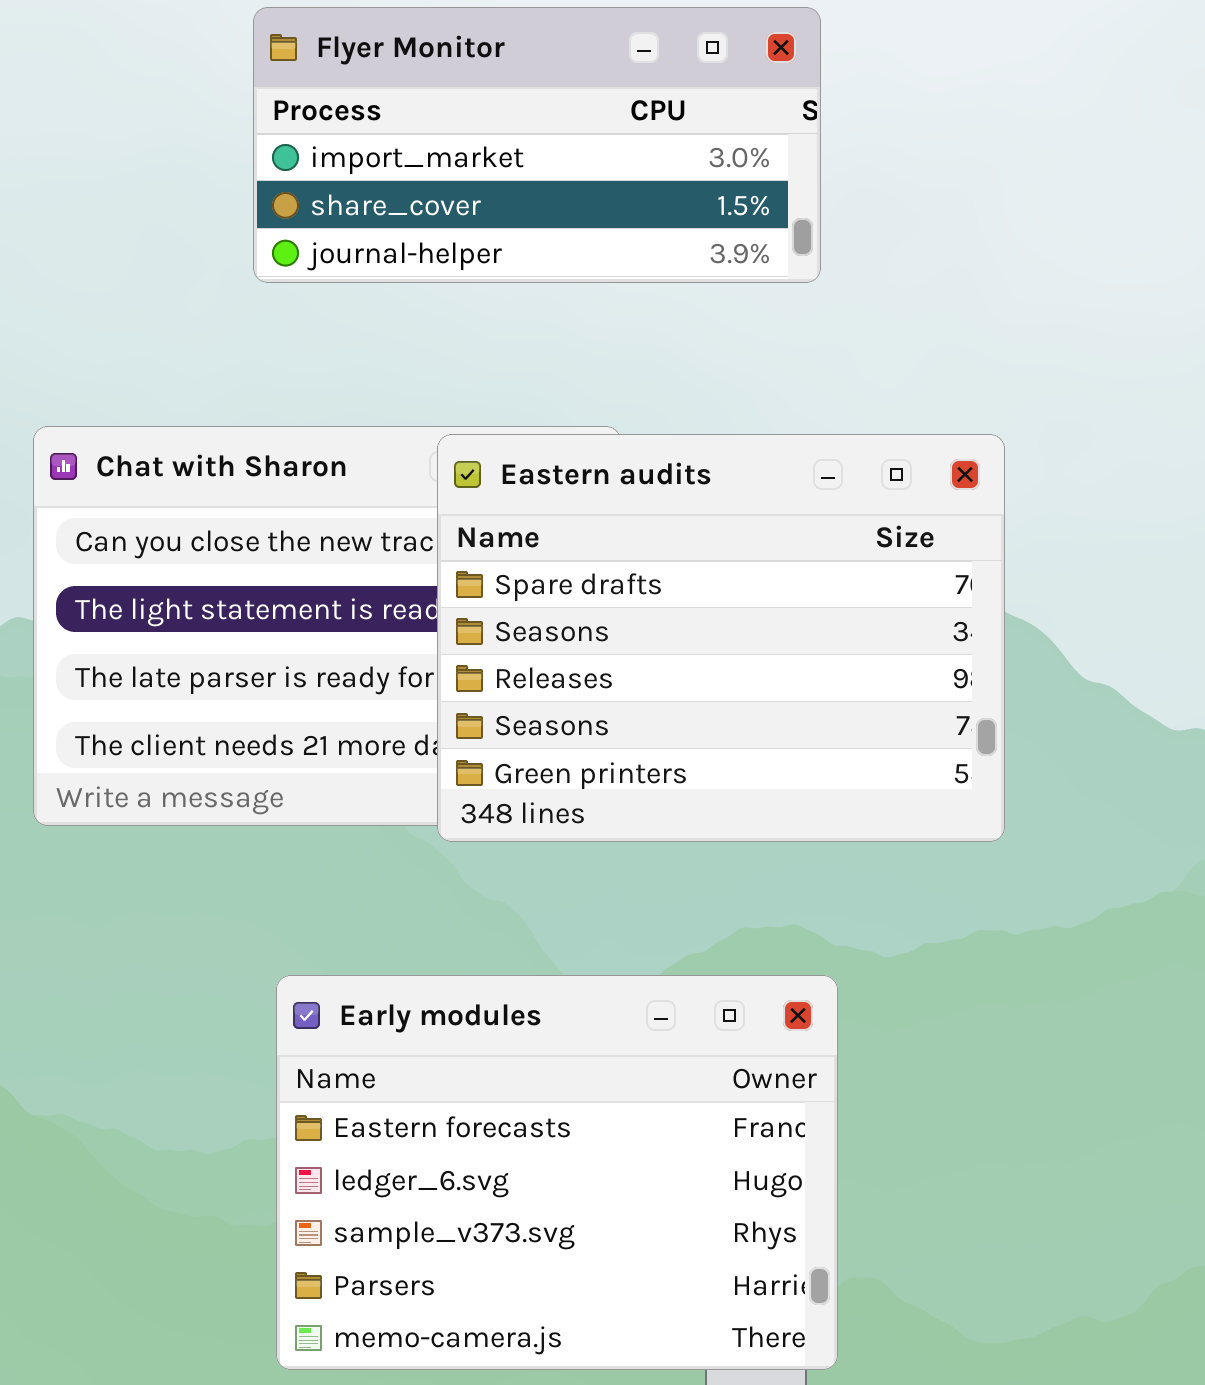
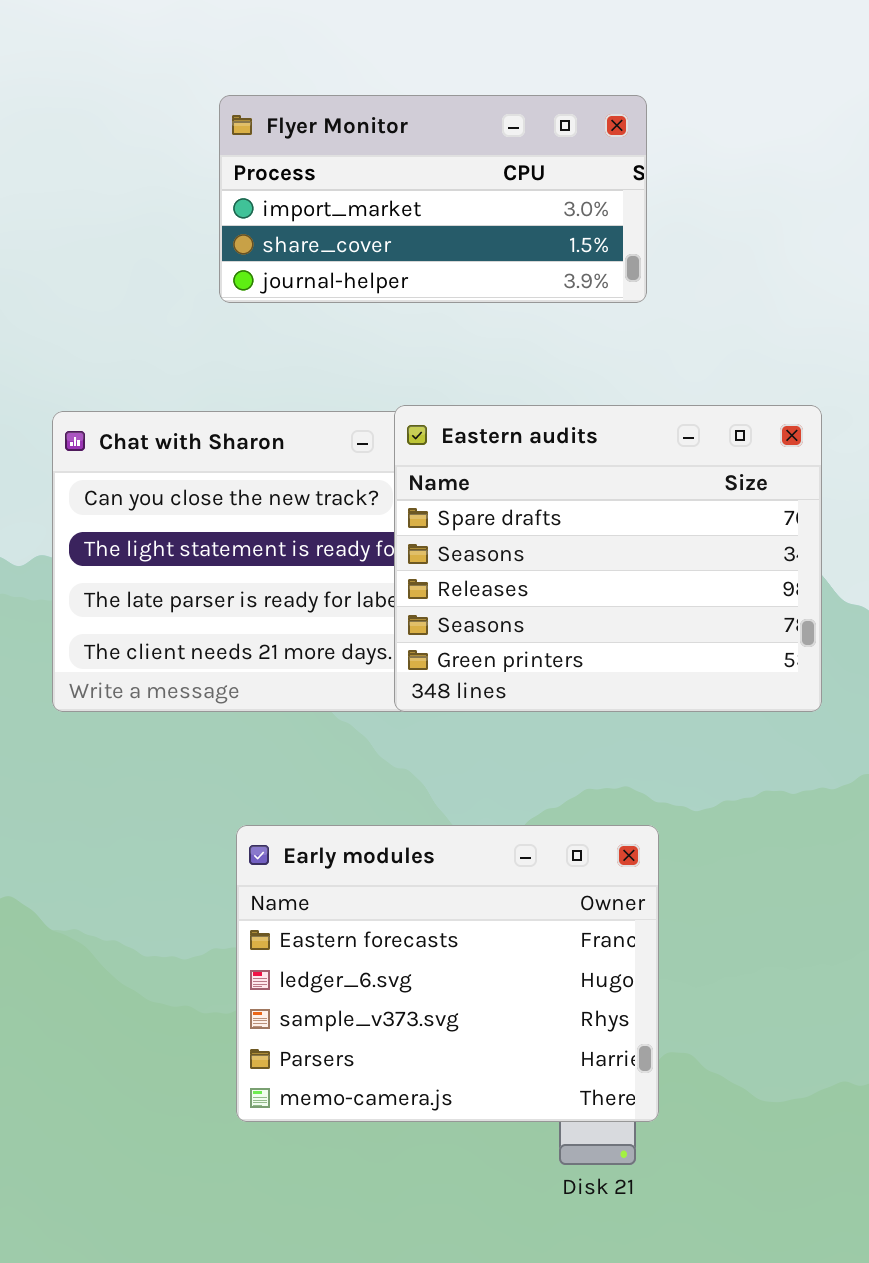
Eastern audits: [437,434,1005,842] -> [394,405,822,712], moved

